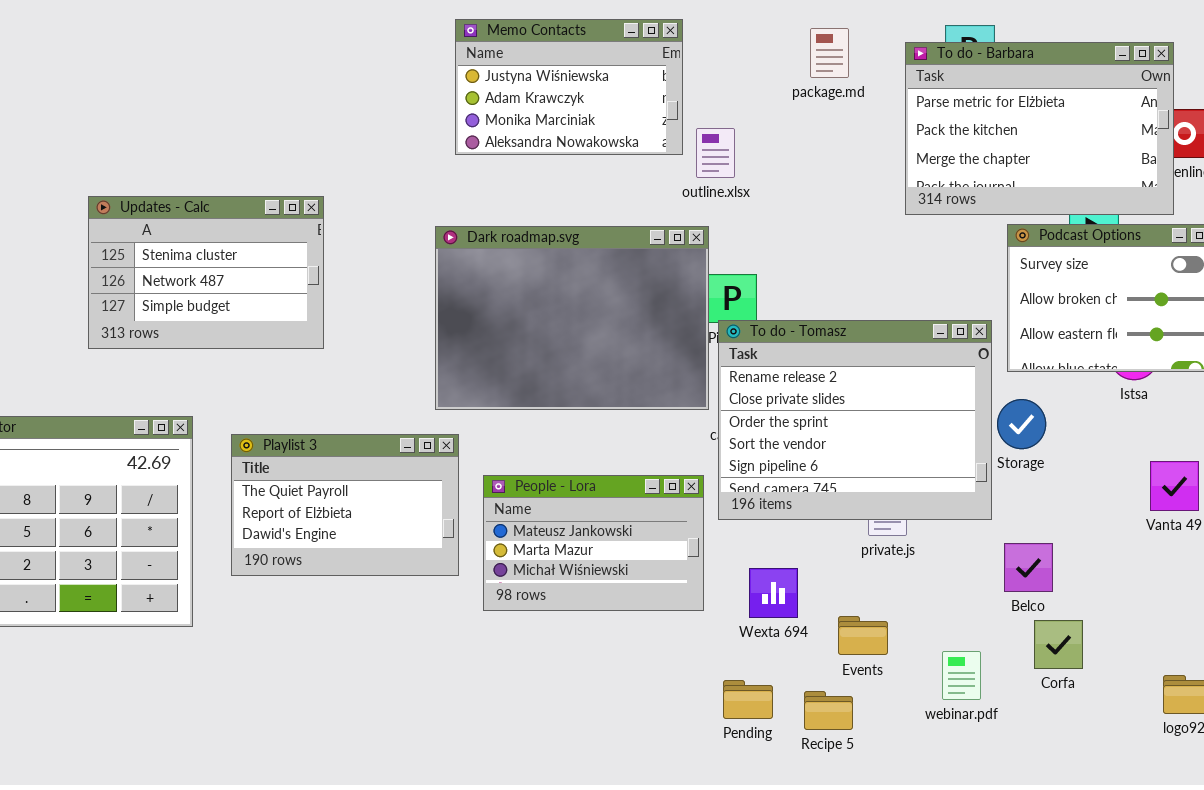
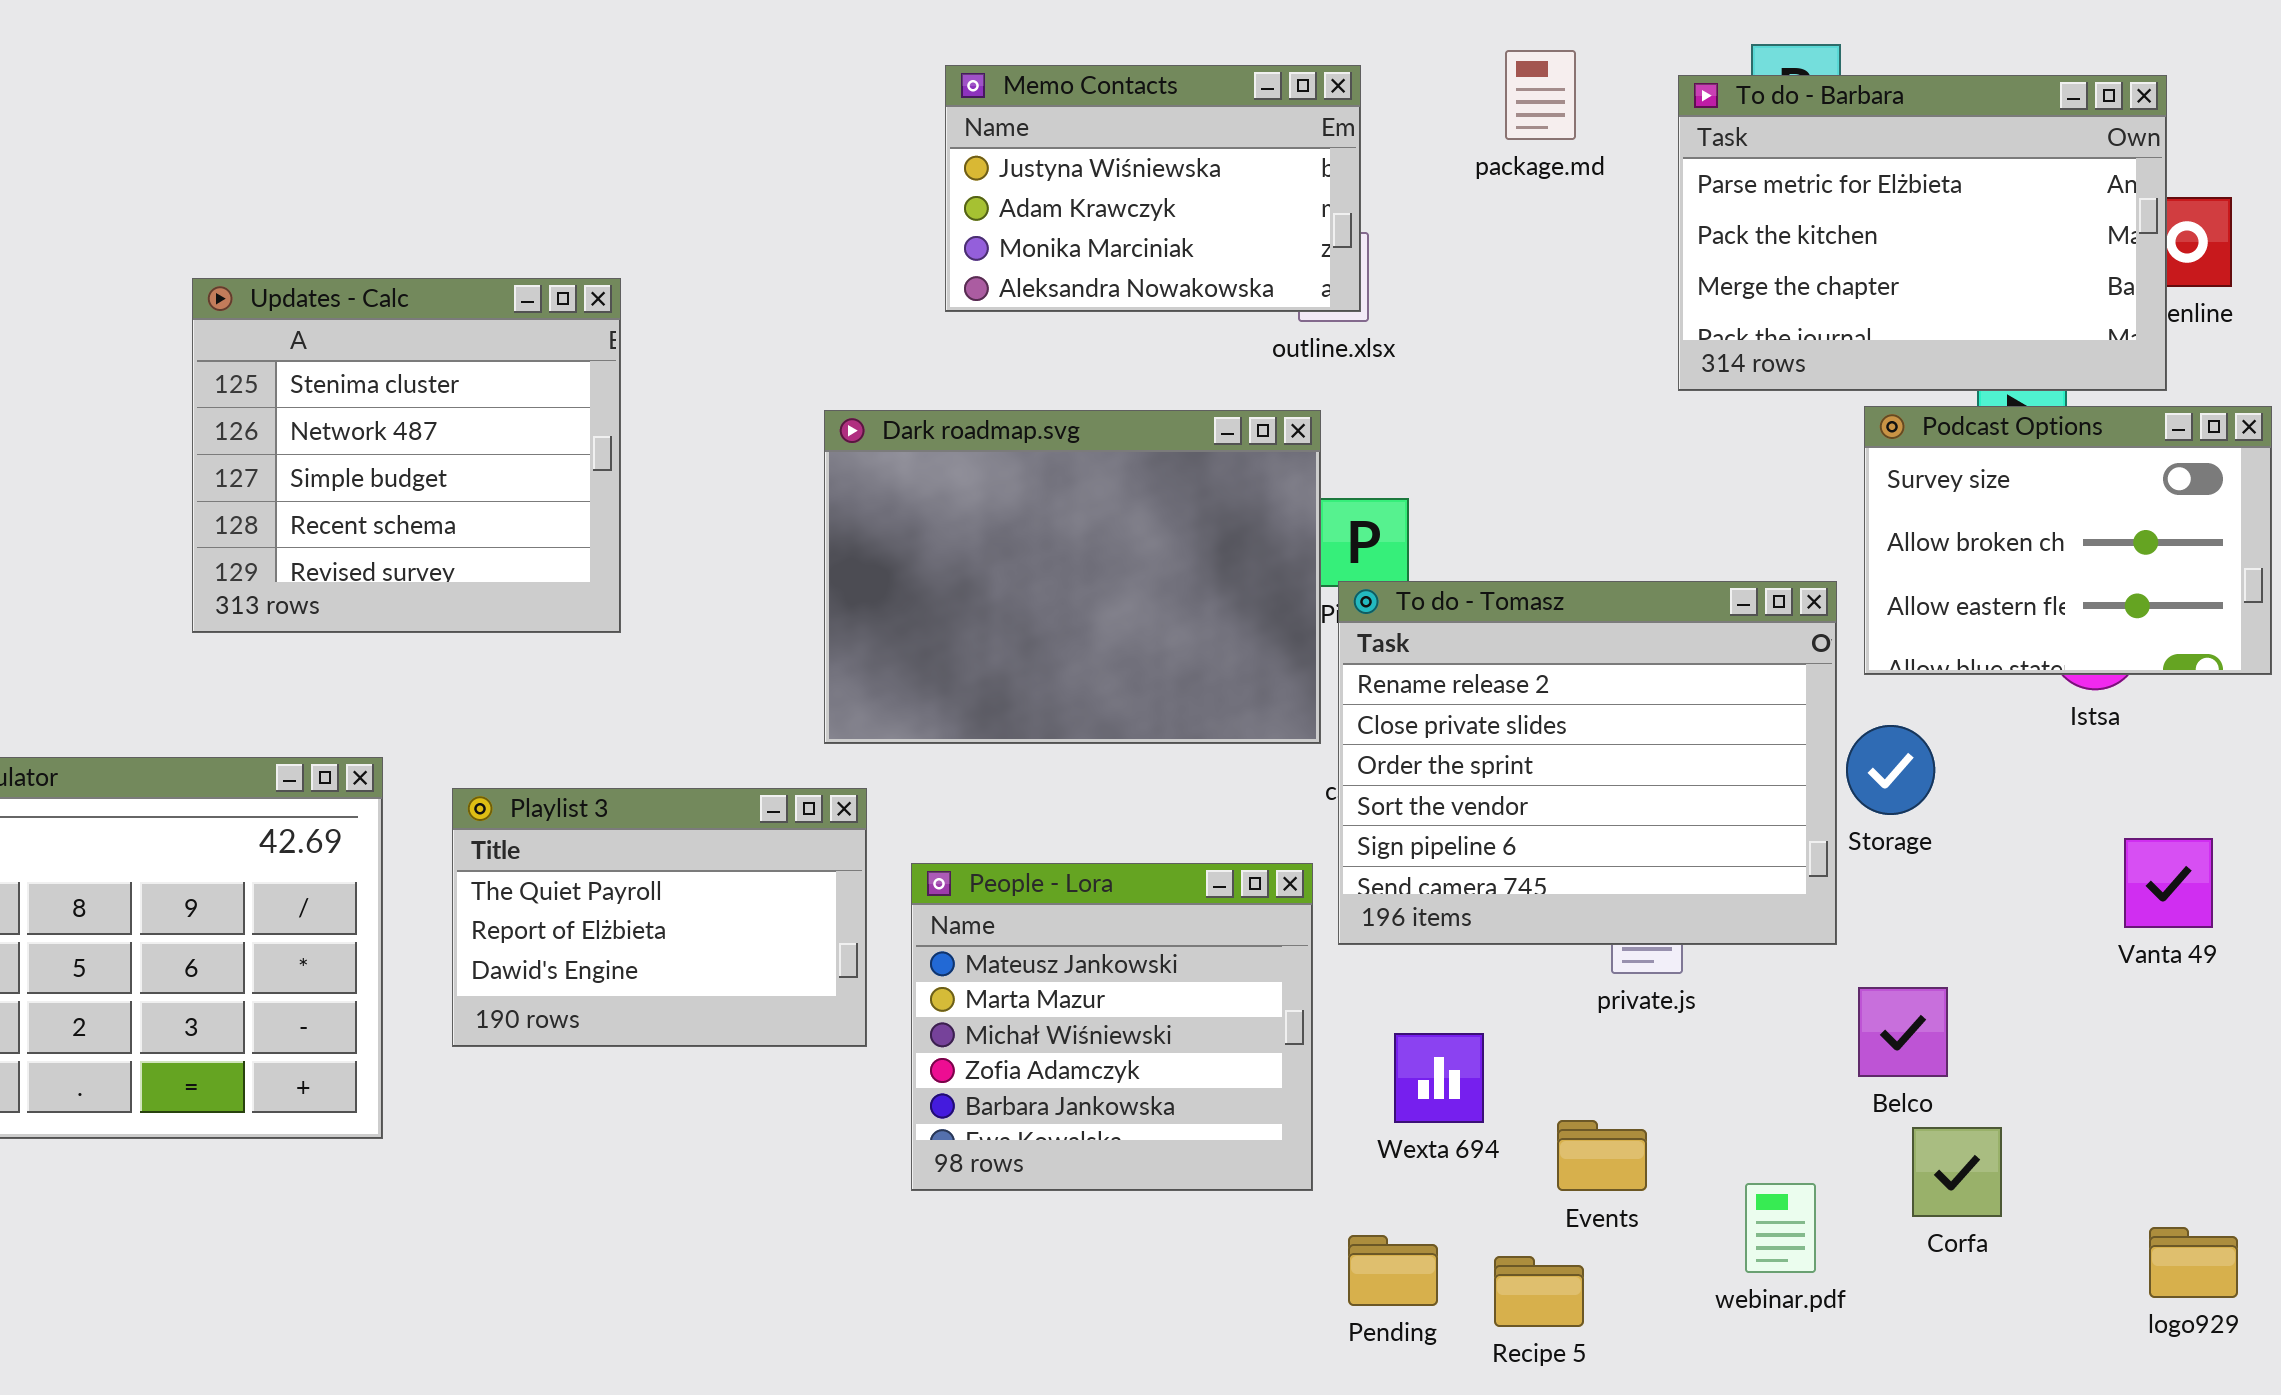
Memo Contacts: [455,19,683,155] -> [945,65,1361,312], moved
Updates - Calc: [88,196,324,349] -> [192,278,621,633], resized
People - Lora: [483,475,704,611] -> [911,863,1313,1191], resized

